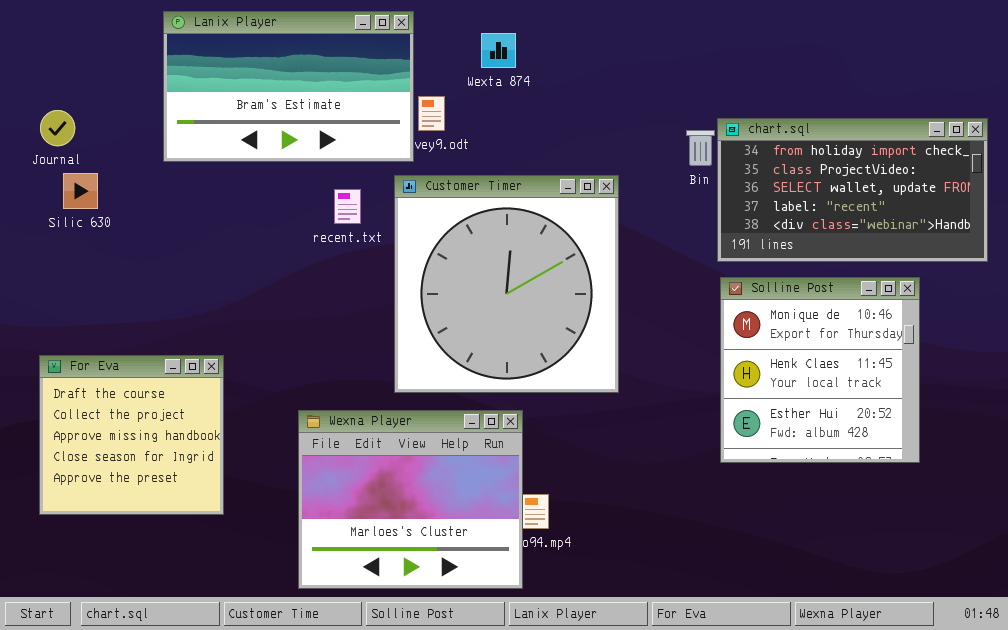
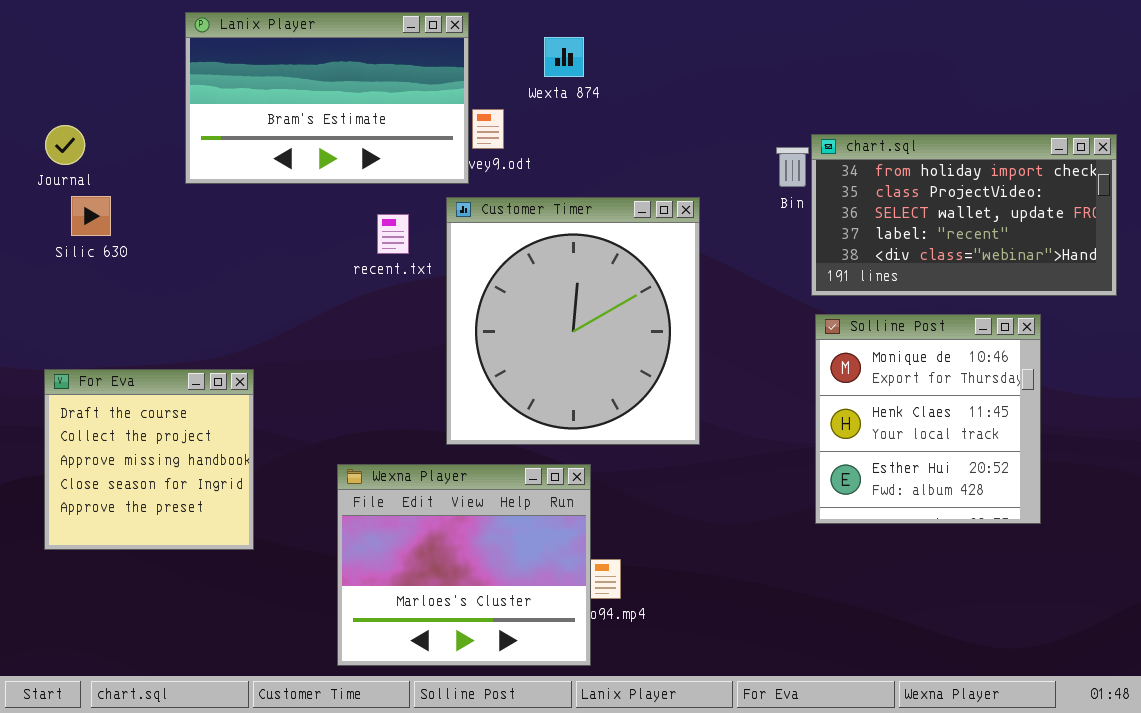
For Eva: [39,355,224,515] -> [44,369,254,550], moved

